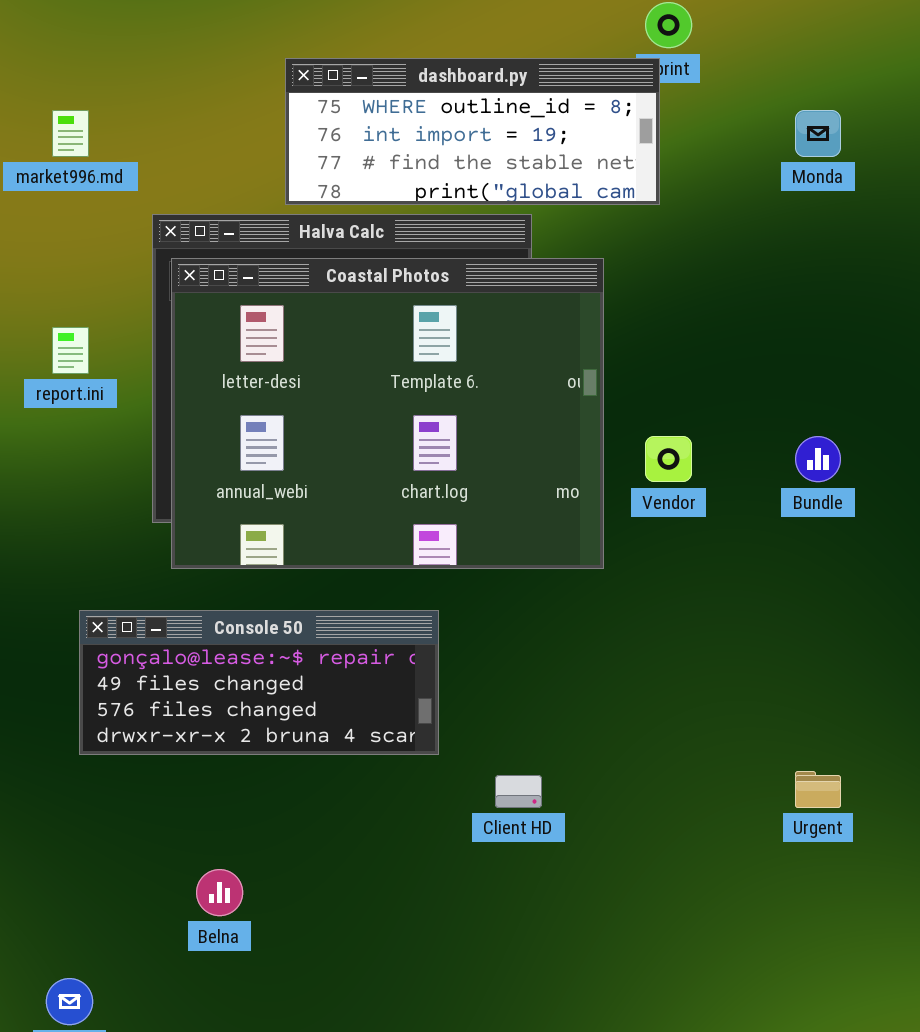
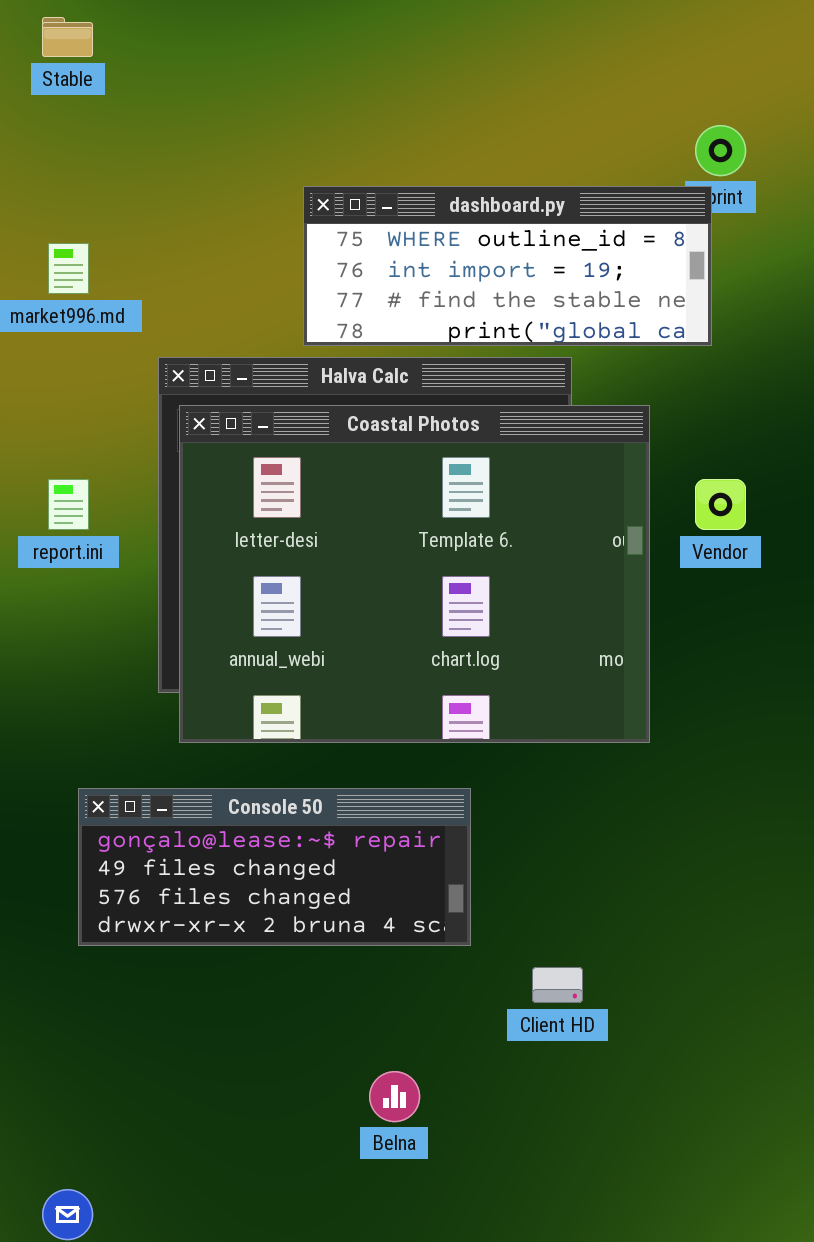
Vendor: [645,436,692,482] -> [695,479,746,530], moved
Belna: [196,869,243,916] -> [369,1071,420,1122], moved

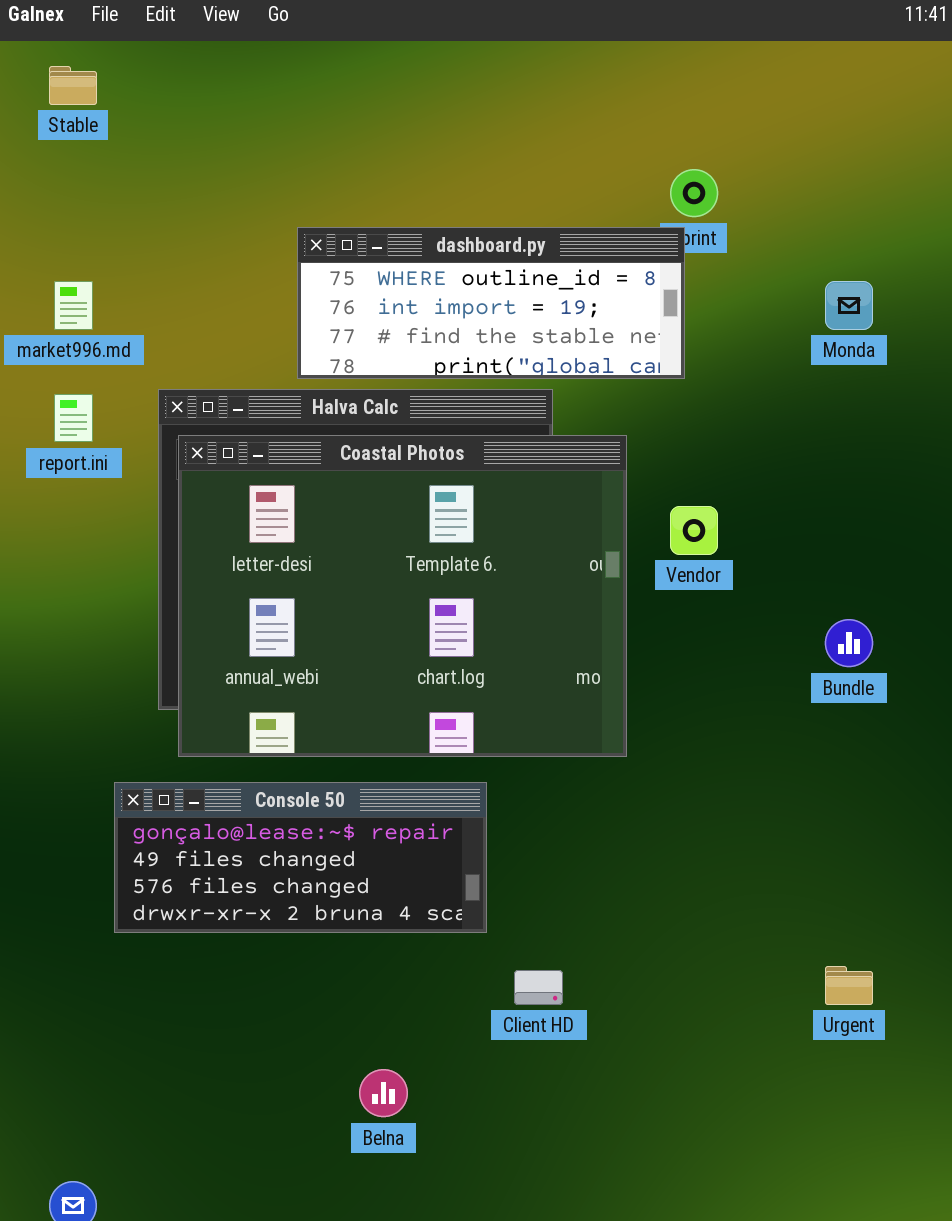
report.ini: [48,479,89,530] -> [54,394,93,442], moved
Console 50: [78,788,471,946] -> [114,782,487,933], moved

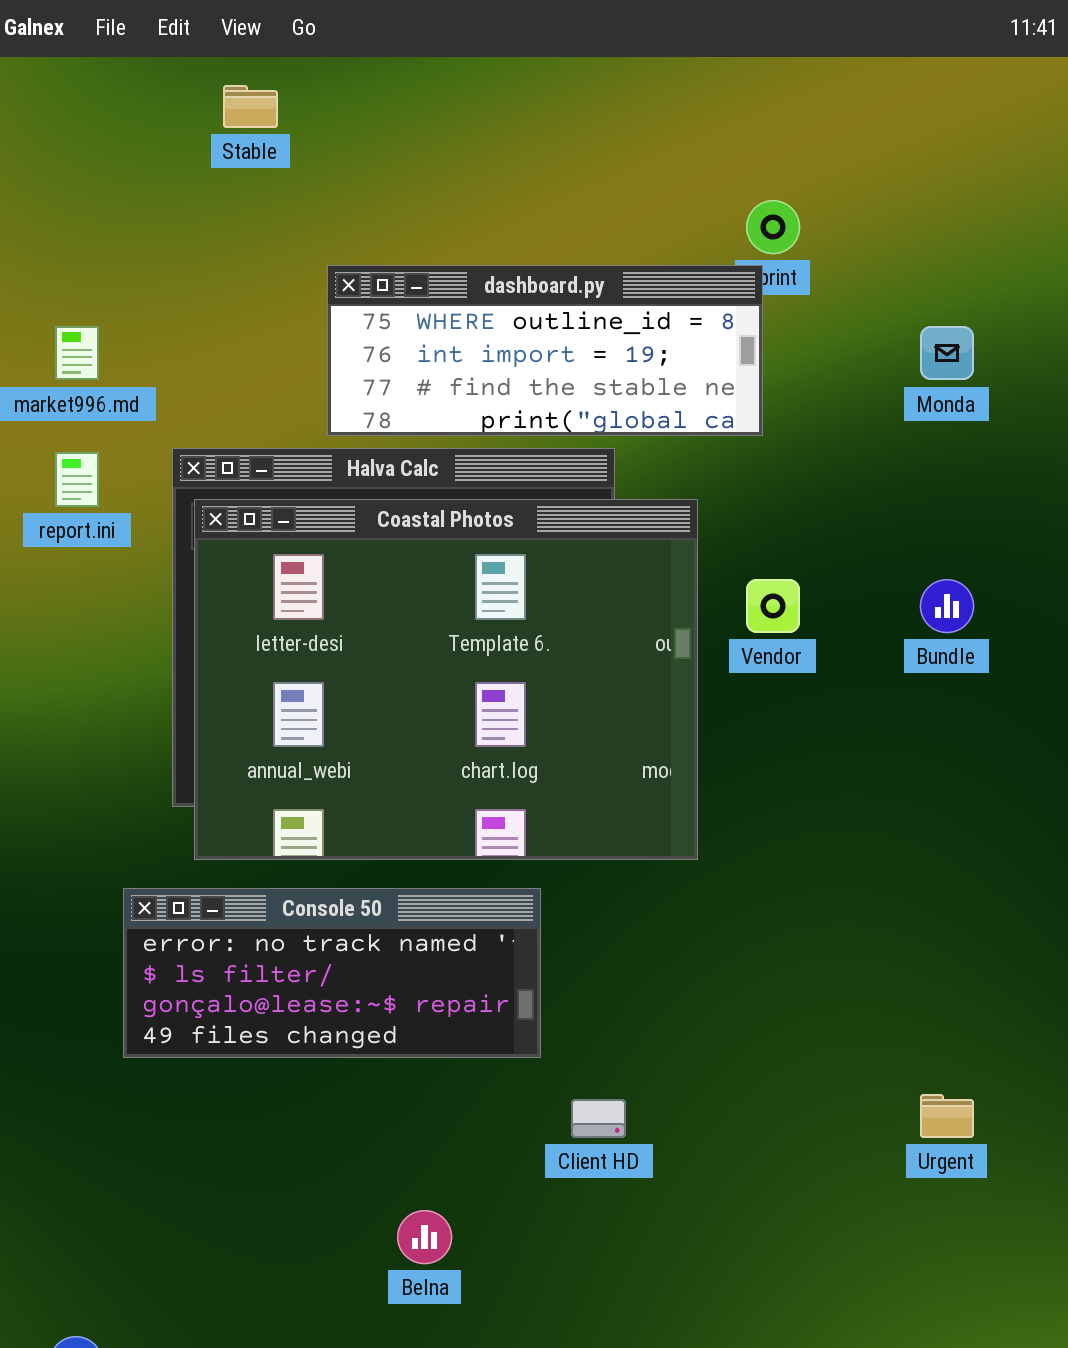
Stable: [49,66,97,105] -> [223,85,278,128], moved
Bundle: [825,619,873,667] -> [920,579,974,633], moved
Console 50: [114,782,487,933] -> [123,888,541,1058], scrolled up 2 rows

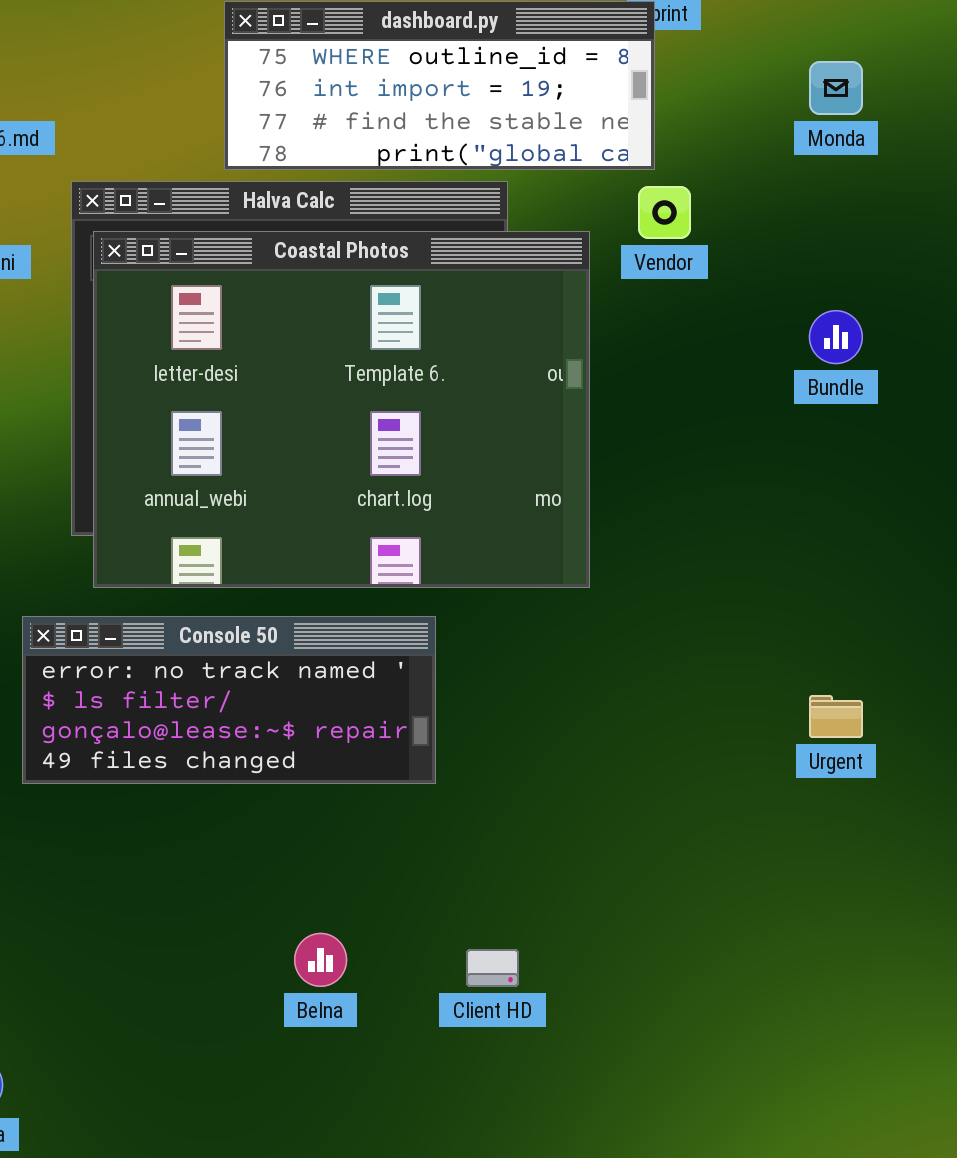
Vendor: [746,579,800,633] -> [638,186,691,239], moved
Urgent: [920,1094,974,1138] -> [809,695,863,738], moved
Client HD: [571,1099,626,1138] -> [466,949,519,987], moved

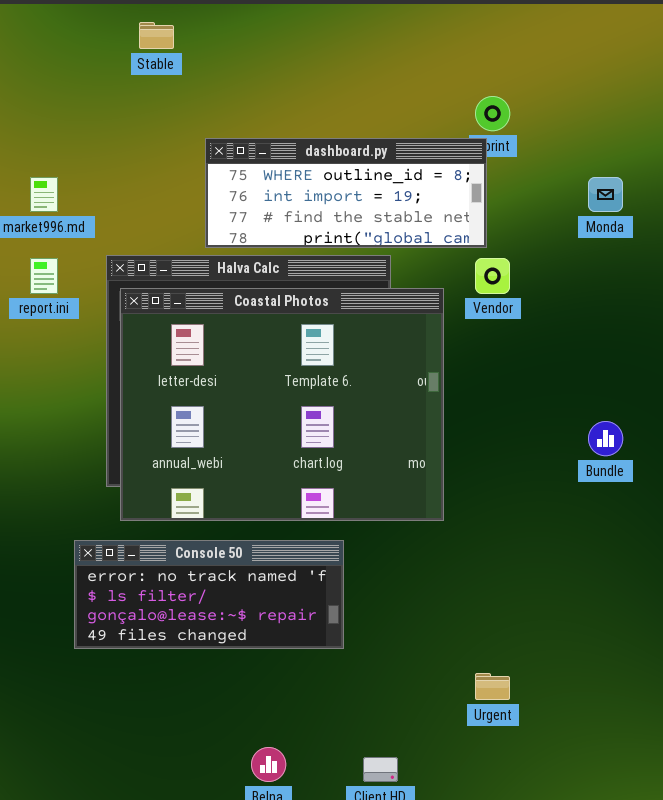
Bundle: [809,310,863,364] -> [588,421,623,456], moved
Urgent: [809,695,863,738] -> [475,673,510,700], moved

